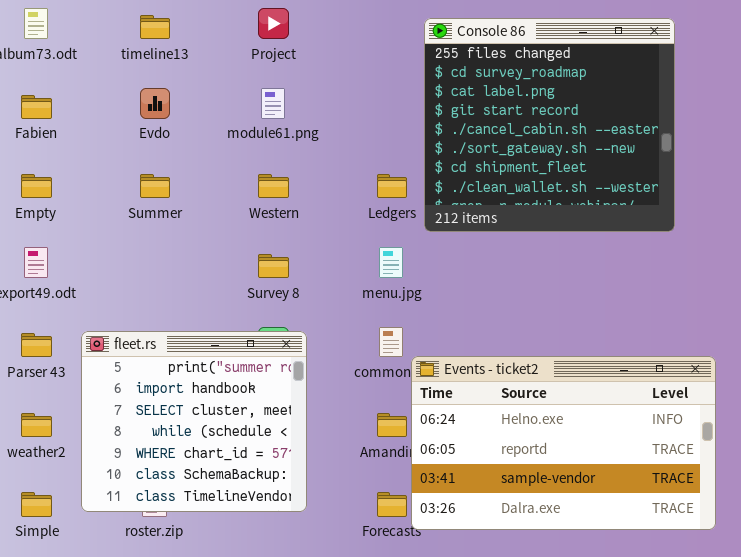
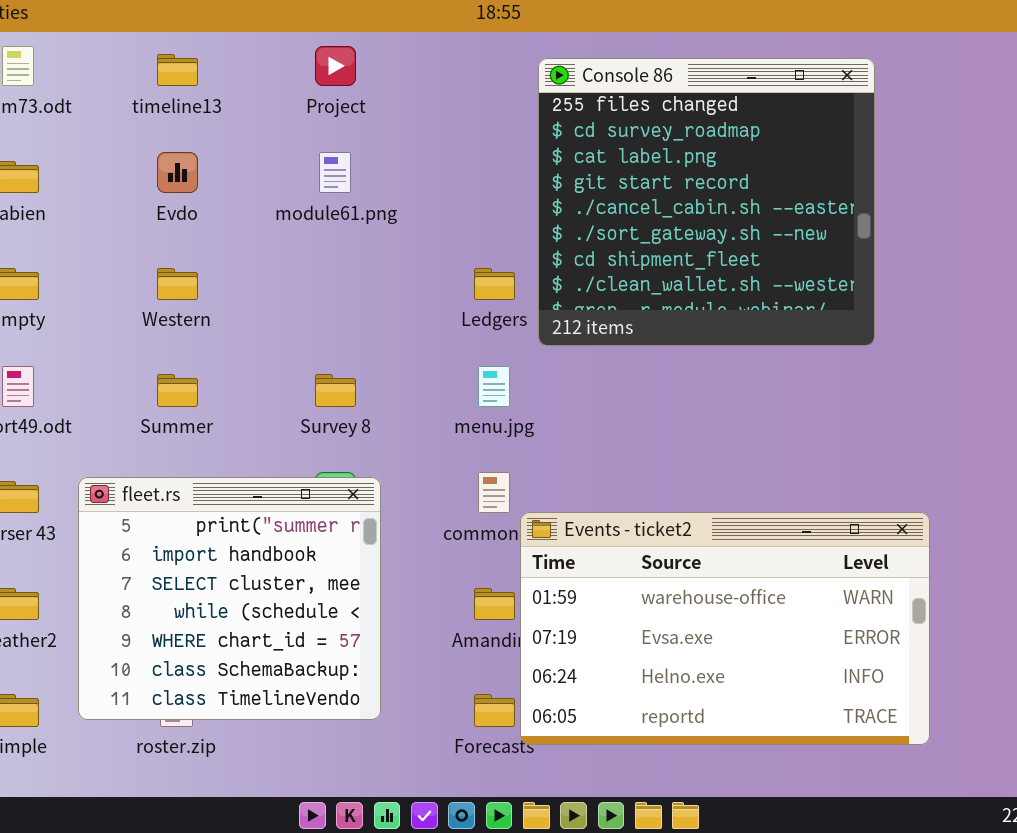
Summer: [140,174,170,198] -> [157,374,198,407], moved
Western: [258,174,289,198] -> [157,268,198,300], moved
Events - ticket2: [411,356,716,530] -> [520,512,930,745], scrolled up 2 rows

